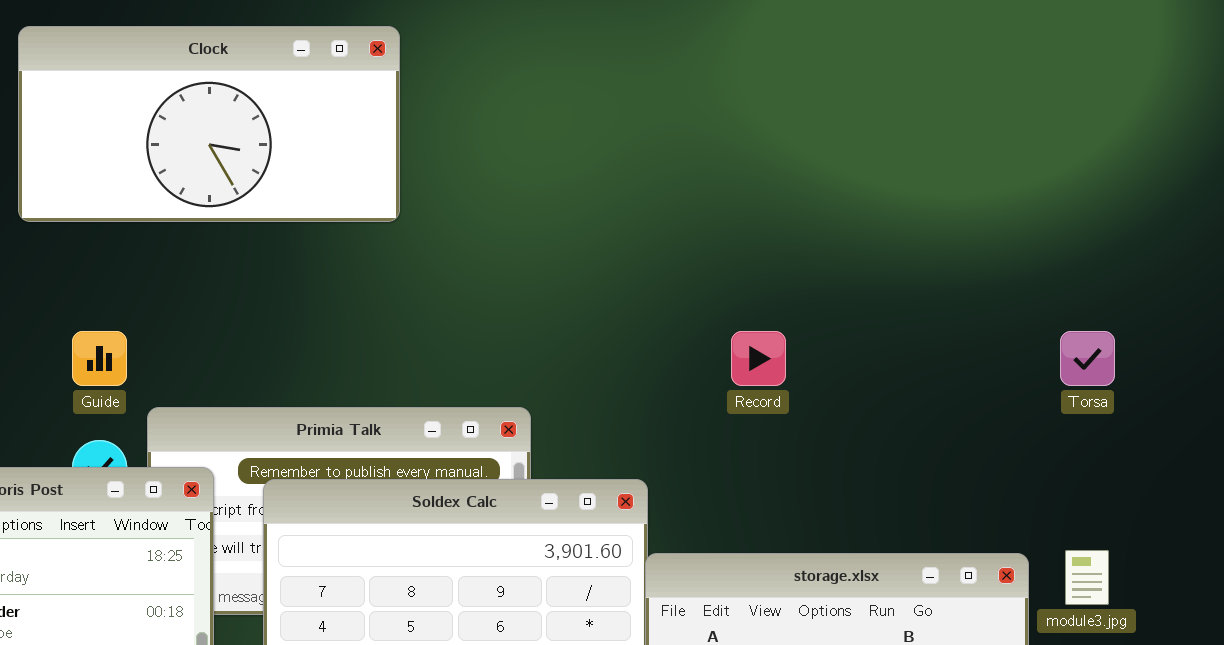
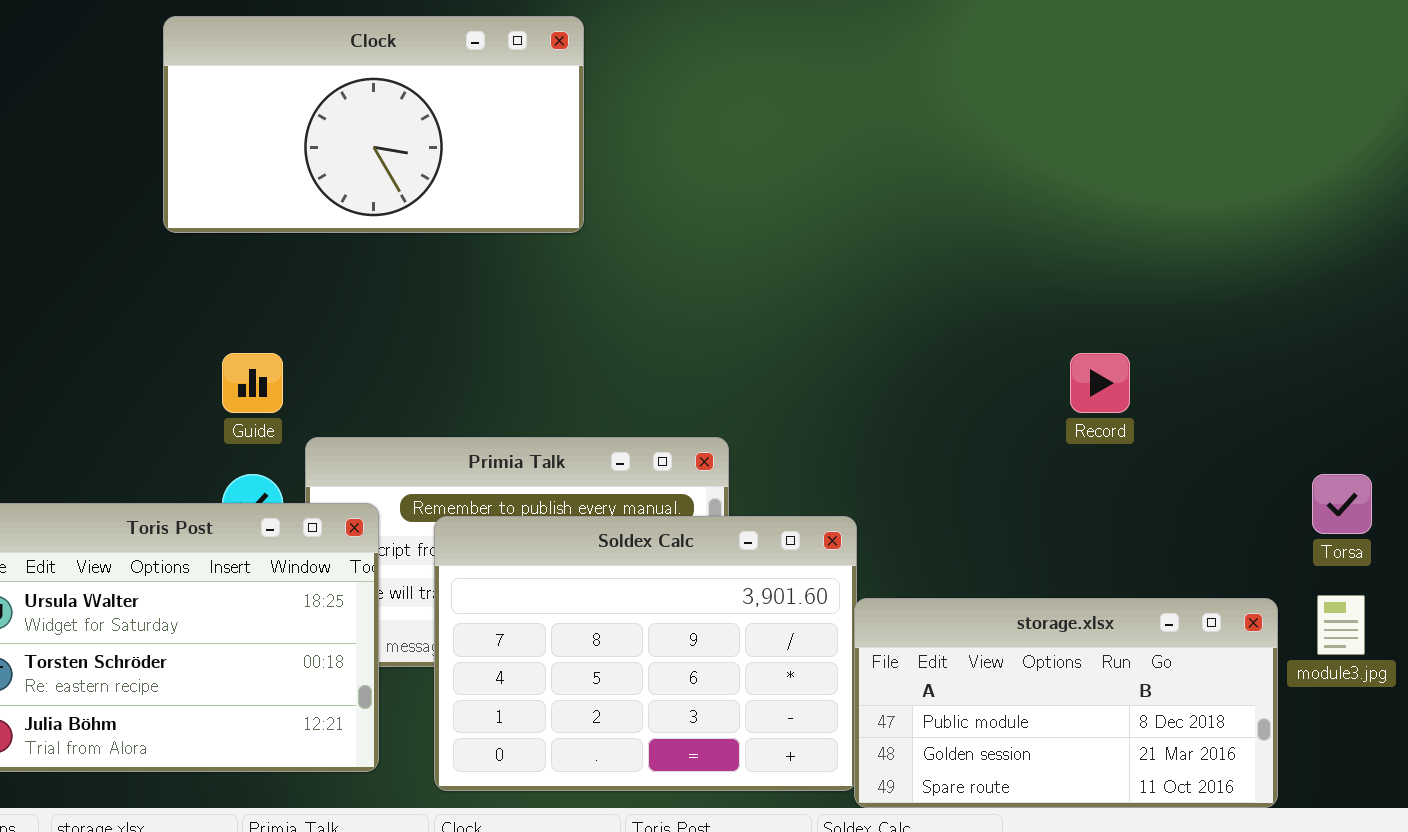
Record: [731,331,786,386] -> [1070,353,1130,413], moved
Torsa: [1060,331,1115,386] -> [1312,474,1372,534], moved

